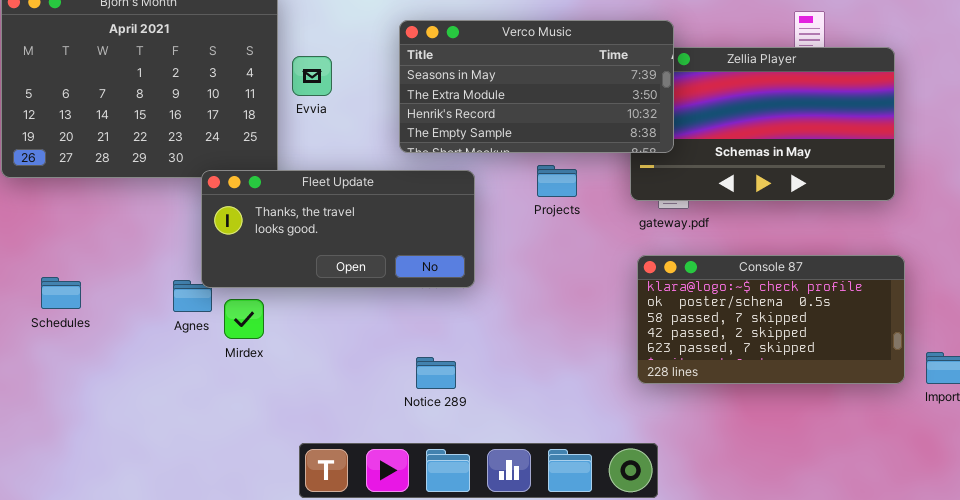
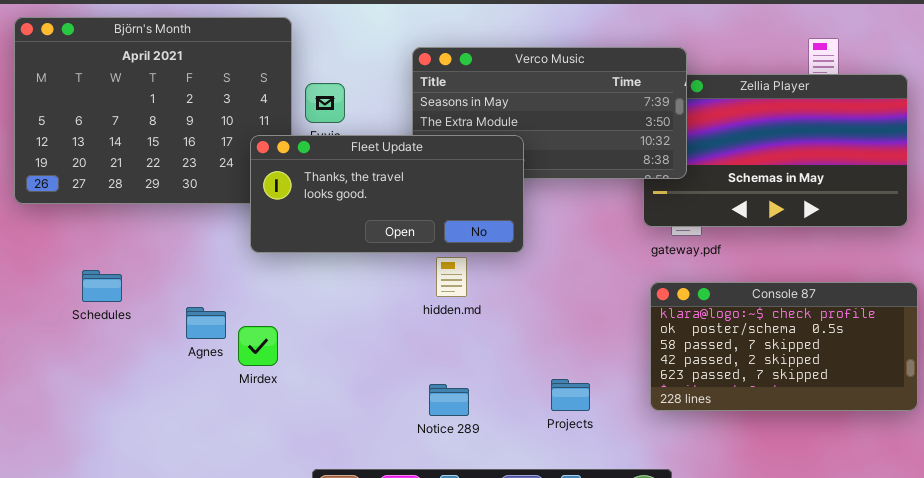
Projects: [537,165,577,197] -> [551,379,590,411], moved
Fleet Update: [201,170,475,288] -> [250,135,524,253], moved
Schedules: [41,277,81,309] -> [82,270,122,302], moved

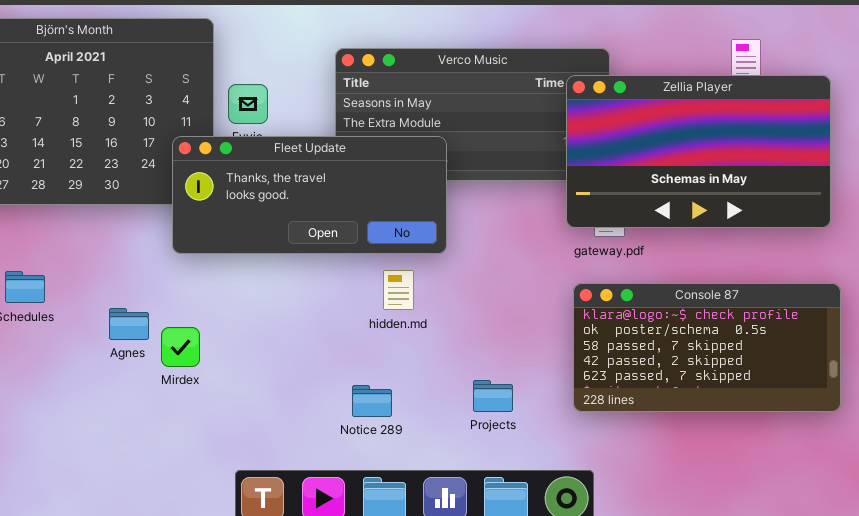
Zellia Player: [643,74,908,227] -> [566,75,831,228], raised
hidden.md: [436,257,467,297] -> [383,270,414,310], moved

